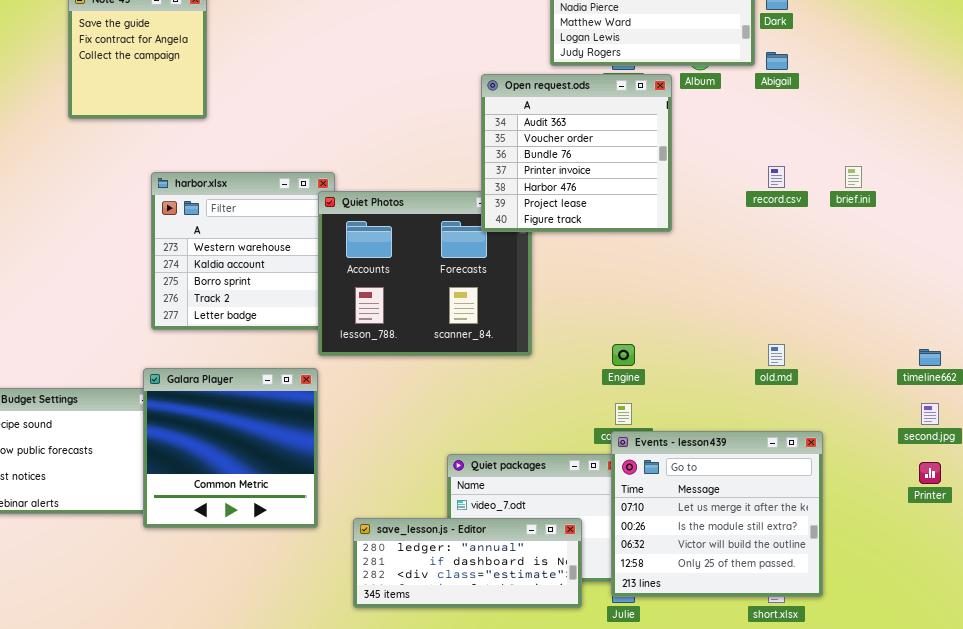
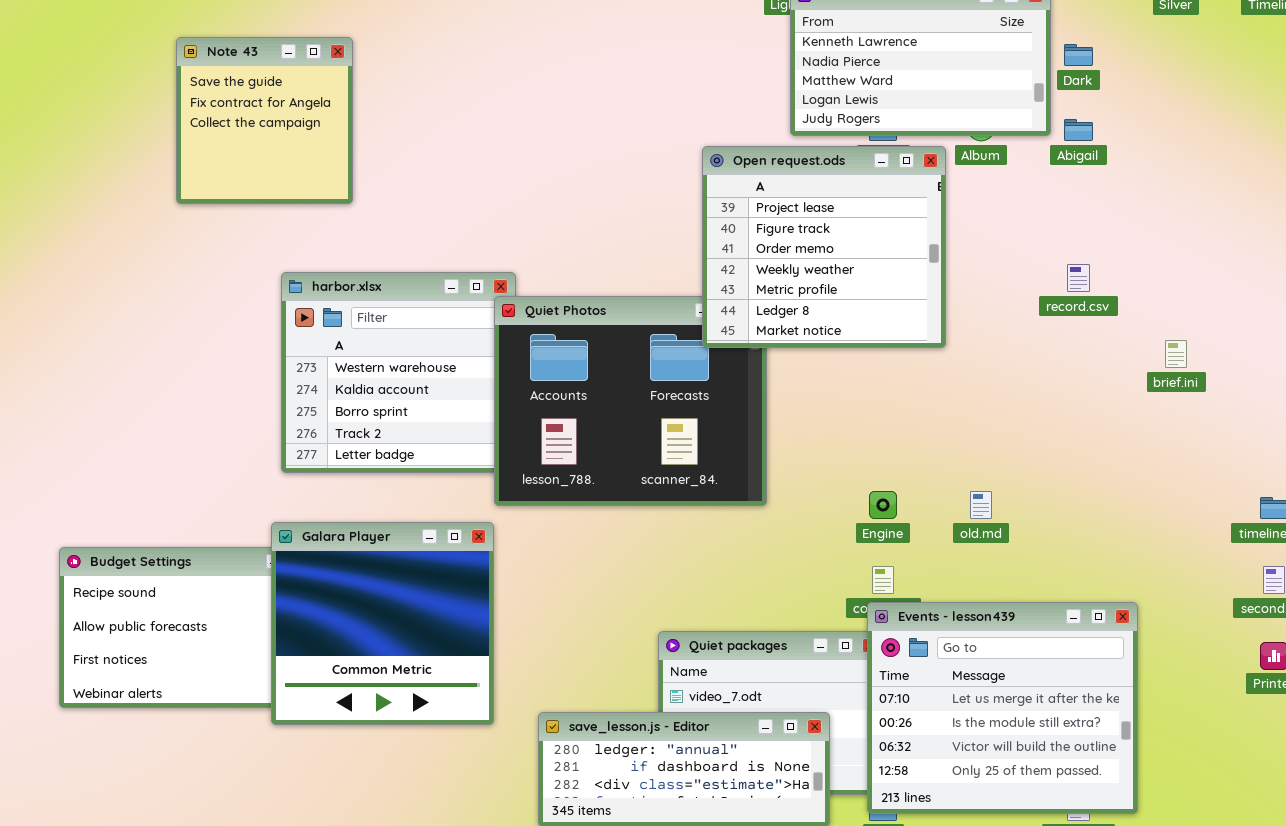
Open request.ods: [481,74,672,232] -> [702,146,946,348], scrolled down 5 rows
brief.ini: [845,166,862,188] -> [1165,340,1187,368], moved
old.md: [768,344,785,366] -> [970,491,992,519], moved

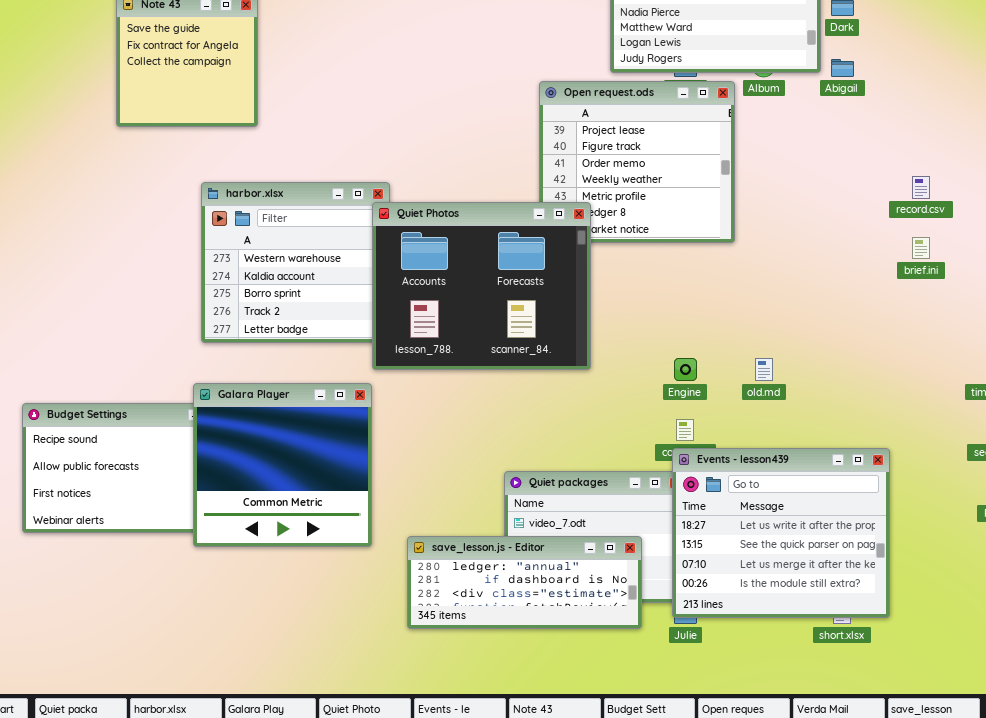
record.csv: [1067,264,1090,292] -> [912,176,930,199], moved
Quiet Photos: [494,296,767,506] -> [372,202,591,370], raised
Events - lesson439: [867,602,1138,814] -> [672,448,890,618], scrolled up 2 rows

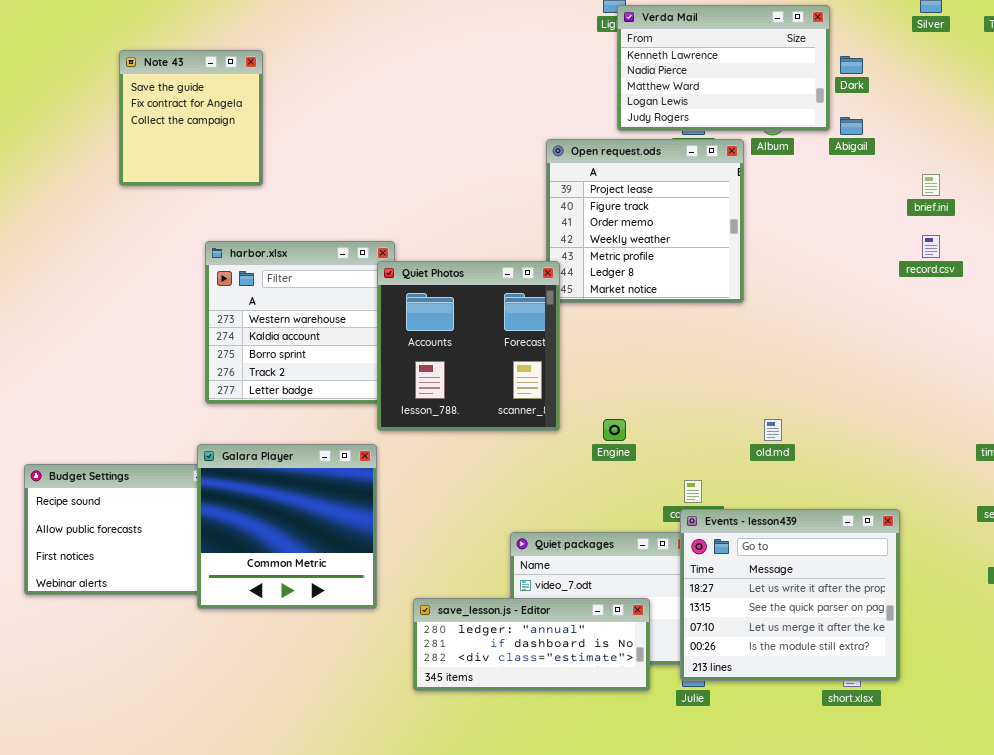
Quiet Photos: [372,202,591,370] -> [377,261,560,431], resized
brief.ini: [912,237,930,259] -> [922,174,940,196], moved
Engine: [674,358,697,381] -> [603,419,626,441], moved

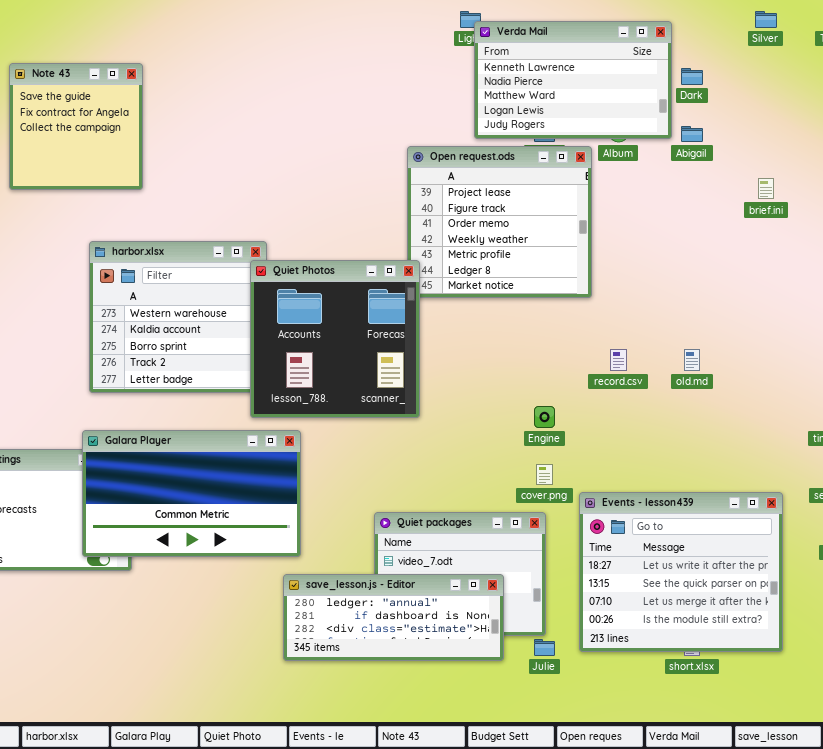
record.csv: [922,235,940,258] -> [610,349,627,371], moved
Engine: [603,419,626,441] -> [534,406,555,428], moved
old.md: [764,419,782,441] -> [684,349,700,371], moved
Galara Player: [197,444,377,609] -> [82,430,301,557], resized
Events - lesson439: [680,509,900,681] -> [579,492,783,652], moved

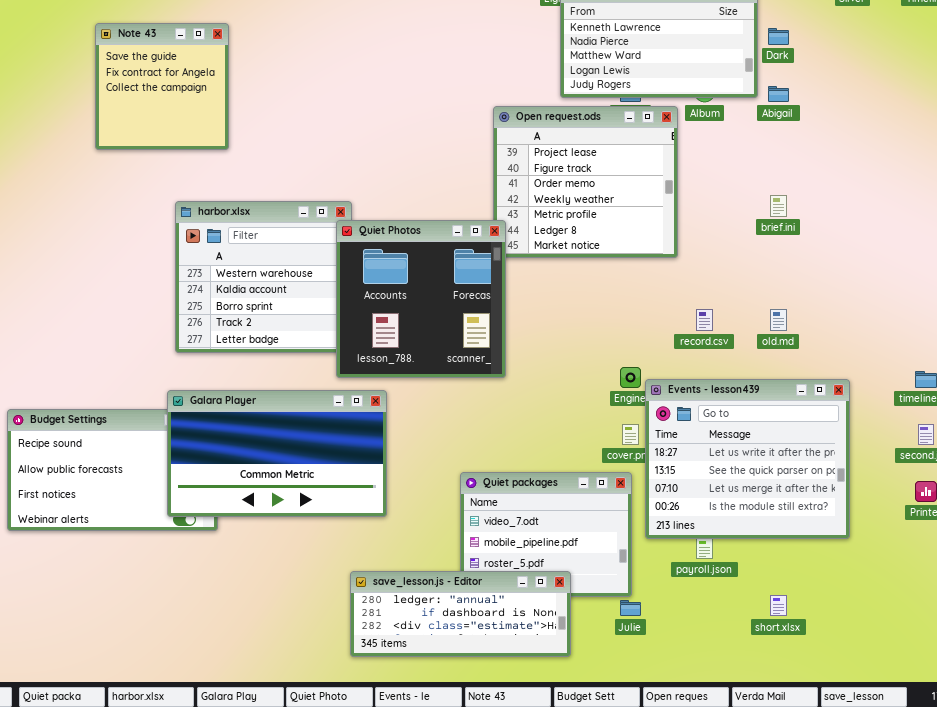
brief.ini: [758,178,774,199] -> [770,195,787,217], moved
Events - lesson439: [579,492,783,652] -> [645,379,850,539], moved
save_lesson.js - Editor: [283,574,504,661] -> [350,571,571,657], moved

